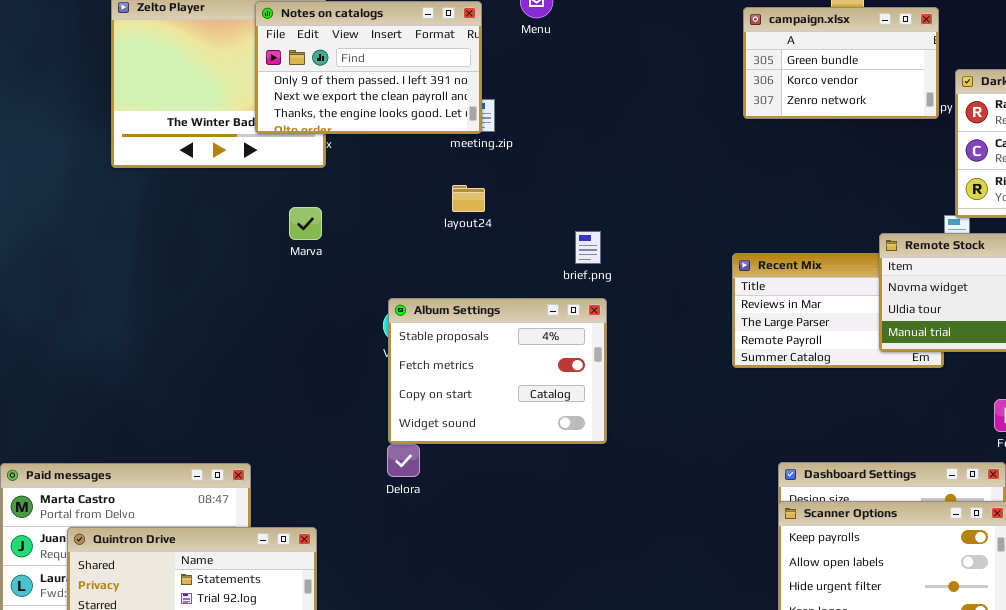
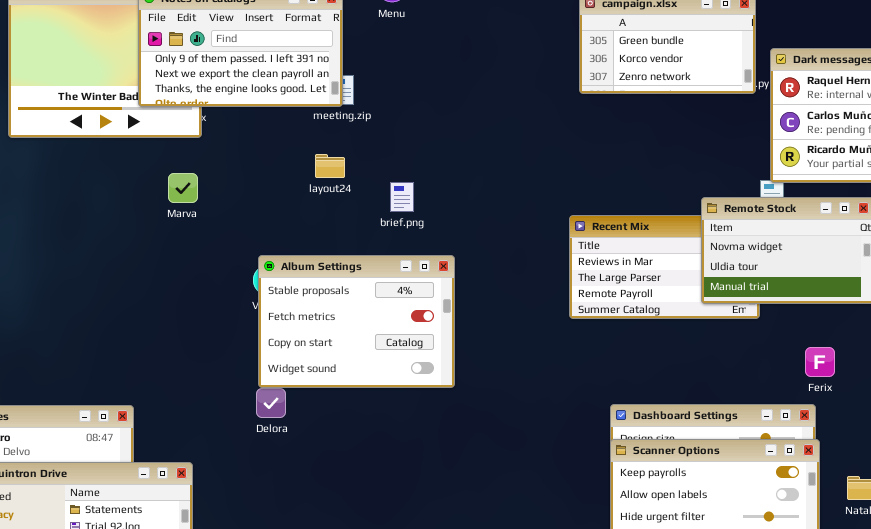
brief.png: [575,231,601,264] -> [390,182,414,212], moved

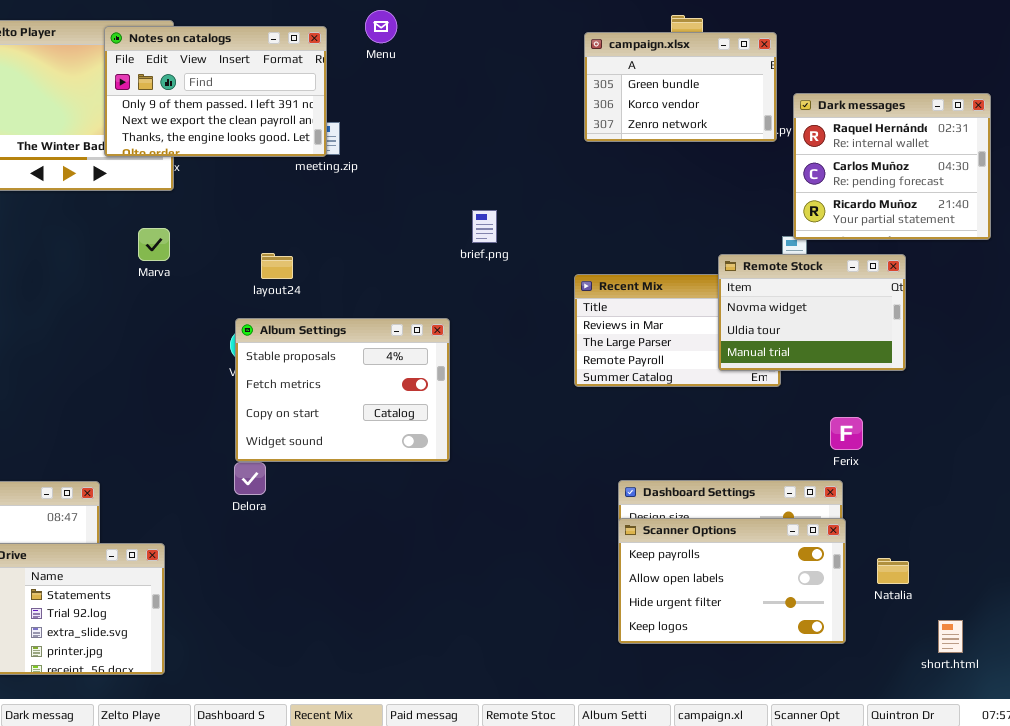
layout24: [315,154,345,178] -> [261,253,293,279], moved
brief.png: [390,182,414,212] -> [472,210,497,243], moved

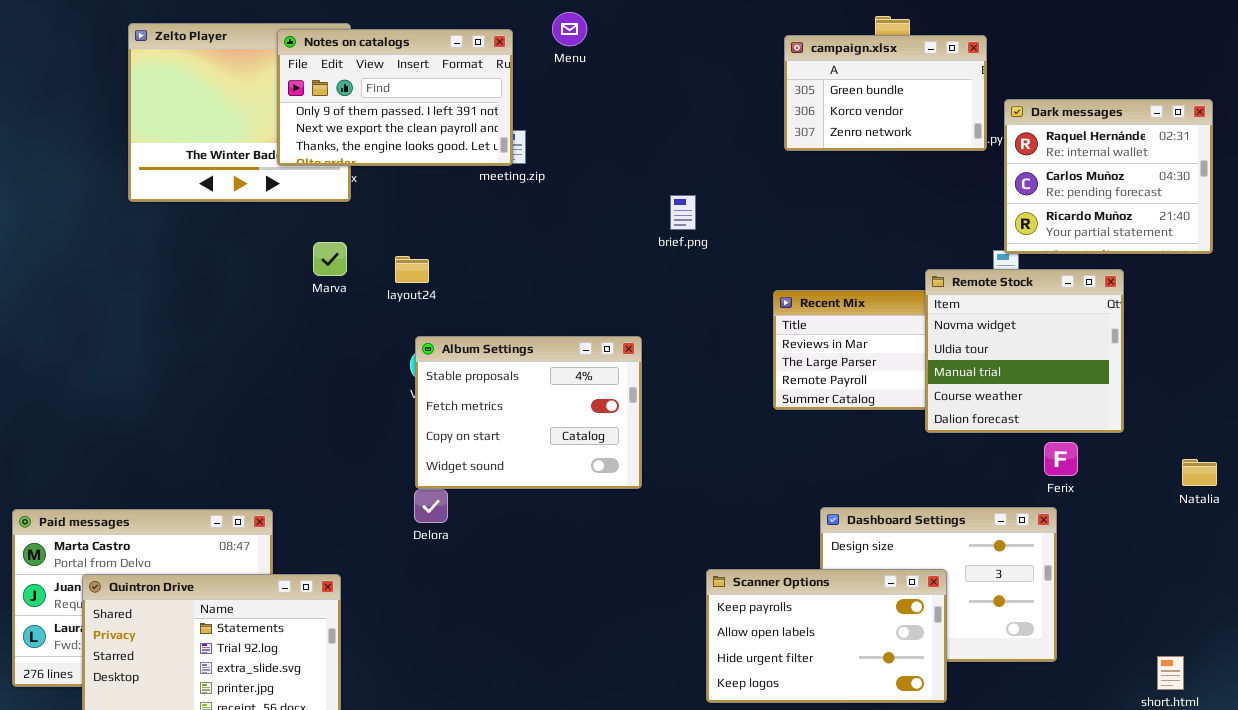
brief.png: [472,210,497,243] -> [670,195,696,230], moved
layout24: [261,253,293,279] -> [395,256,429,283], moved
Remote Stock: [718,254,906,371] -> [925,269,1124,433], resized
Scanner Options: [618,518,846,644] -> [706,569,947,703], moved
Natalia: [877,558,909,584] -> [1182,459,1217,486], moved

